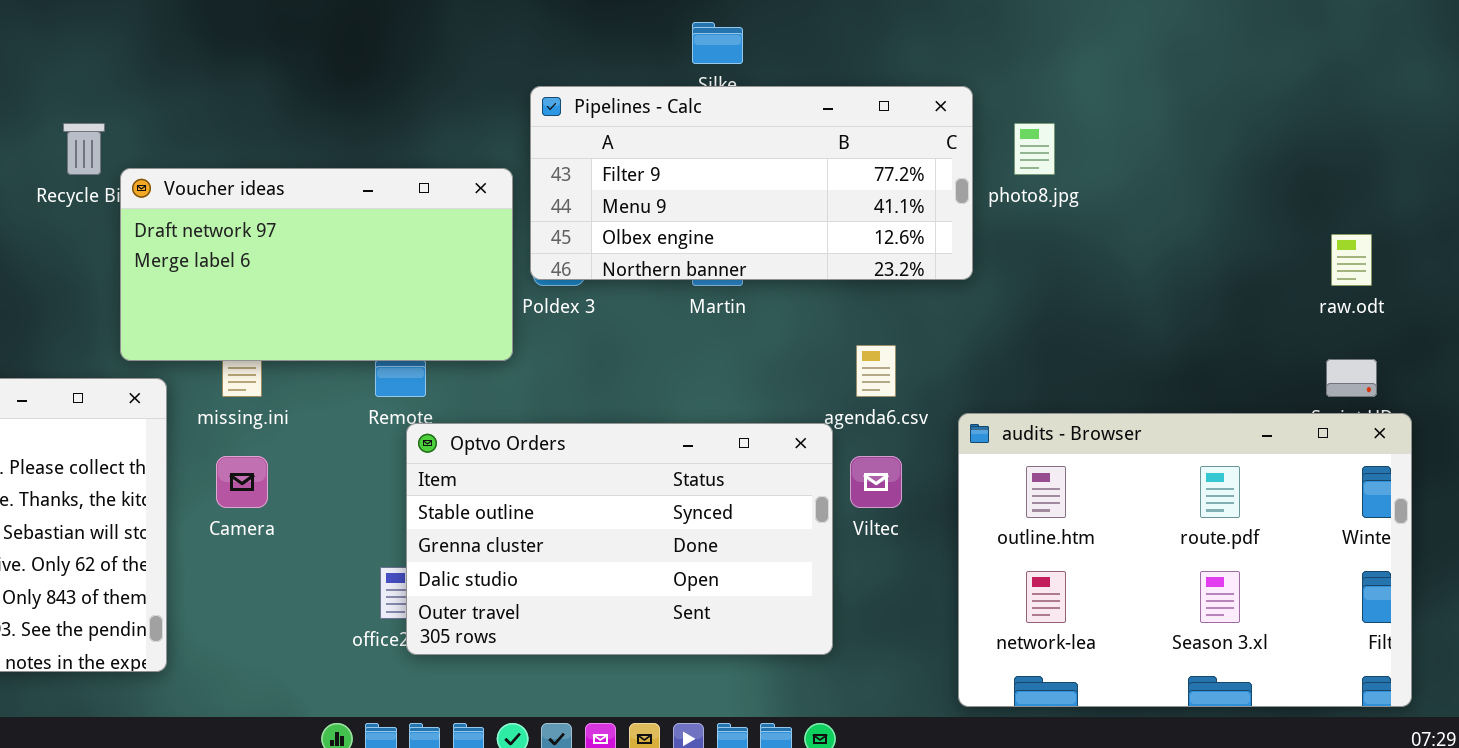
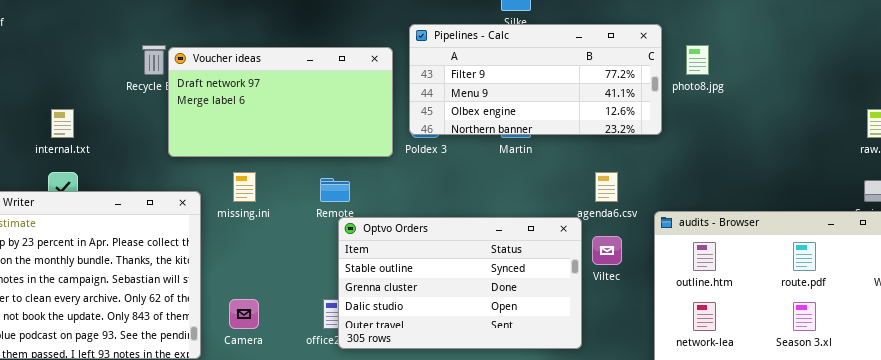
Voucher ideas: [120,168,513,361] -> [168,47,393,157], moved
Camera: [216,456,268,508] -> [229,299,259,329], moved

